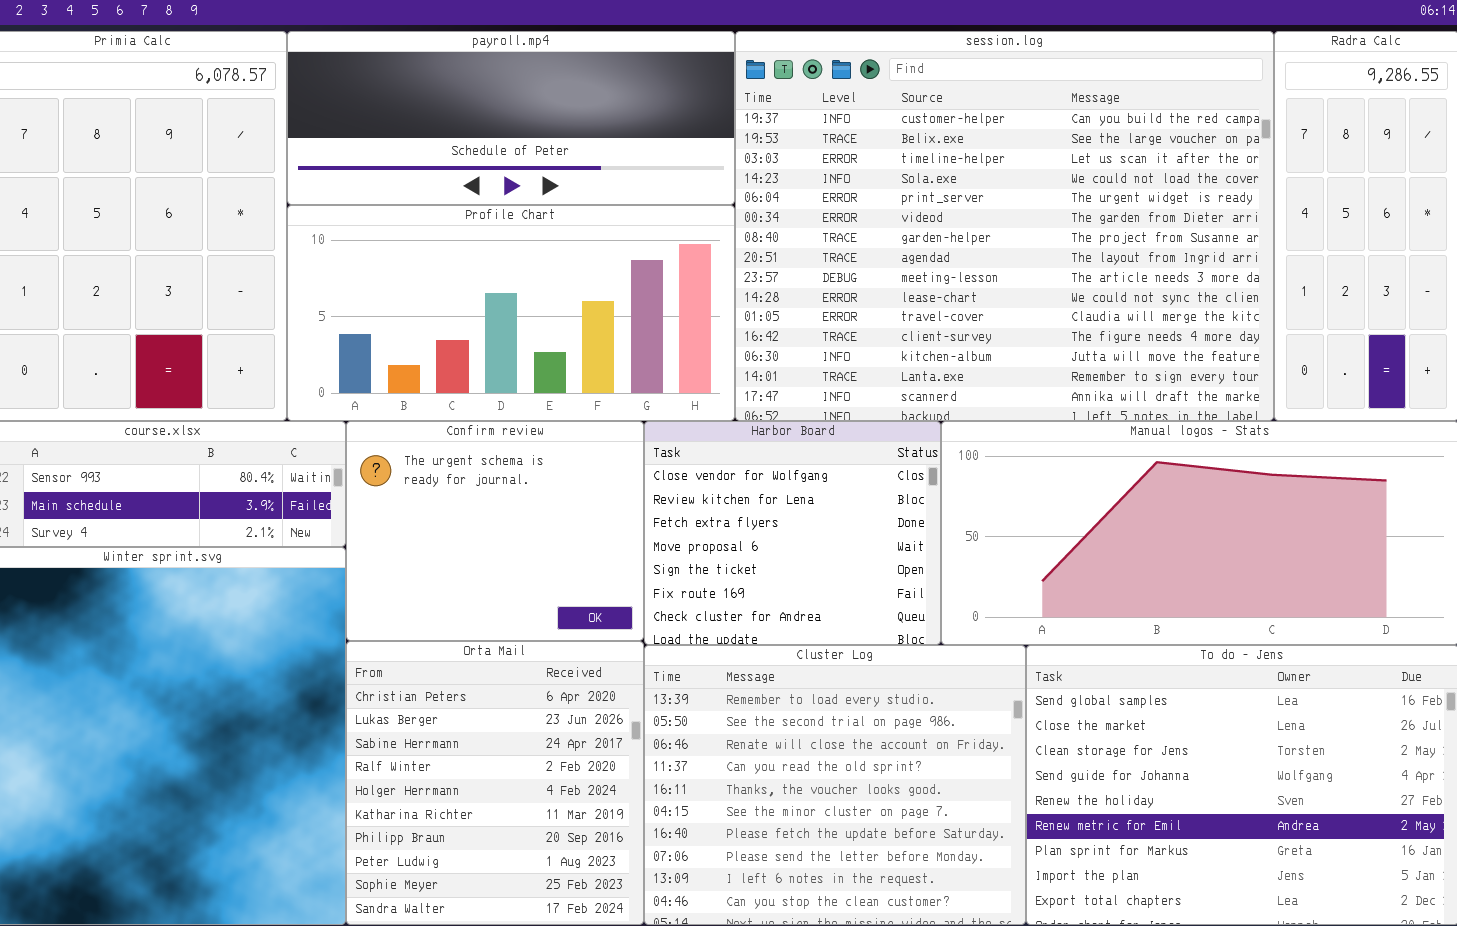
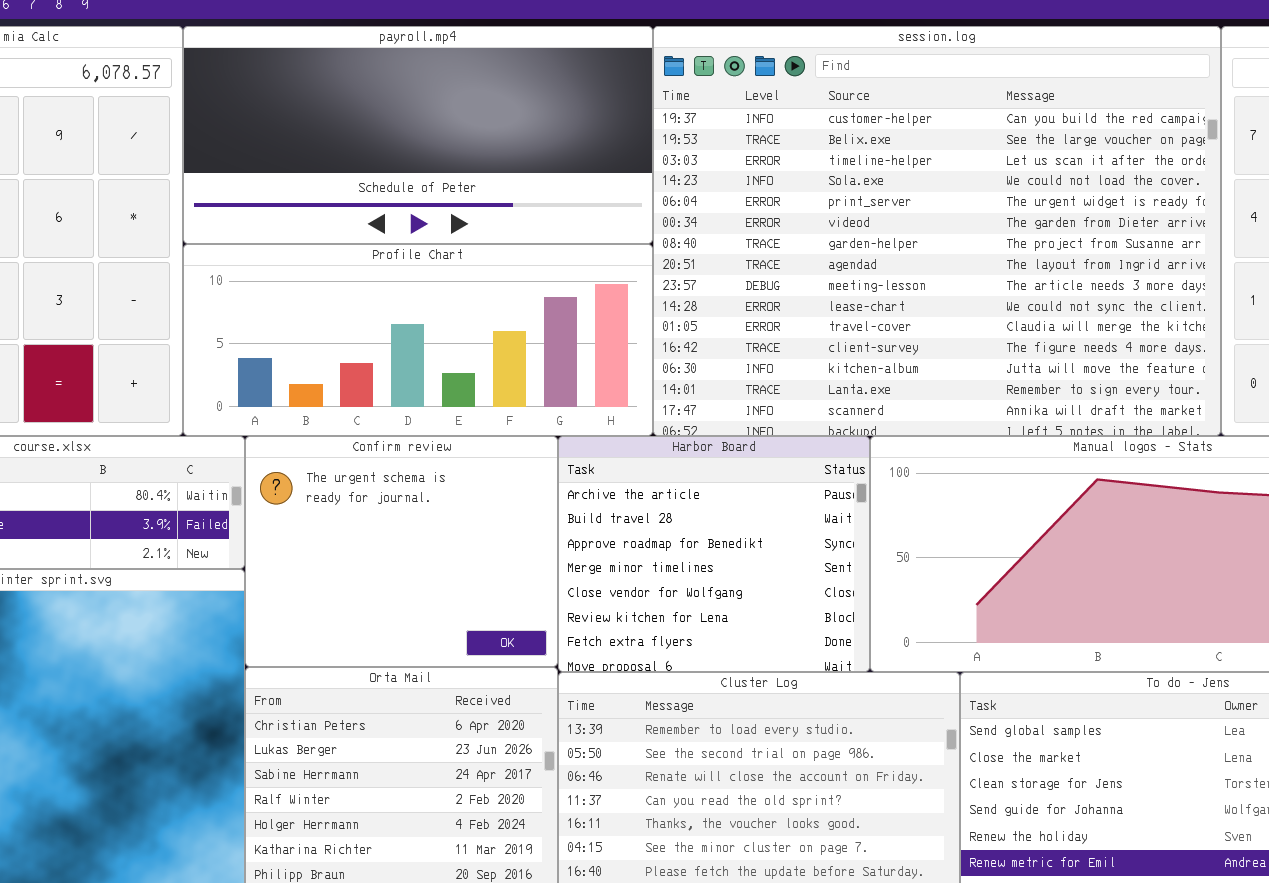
payroll.mp4: [287,31,735,205] -> [183,26,653,244], resized
Profile Chart: [287,205,735,421] -> [183,244,653,436], resized
Harbor Board: [644,421,941,645] -> [558,436,870,672], scrolled up 4 rows

